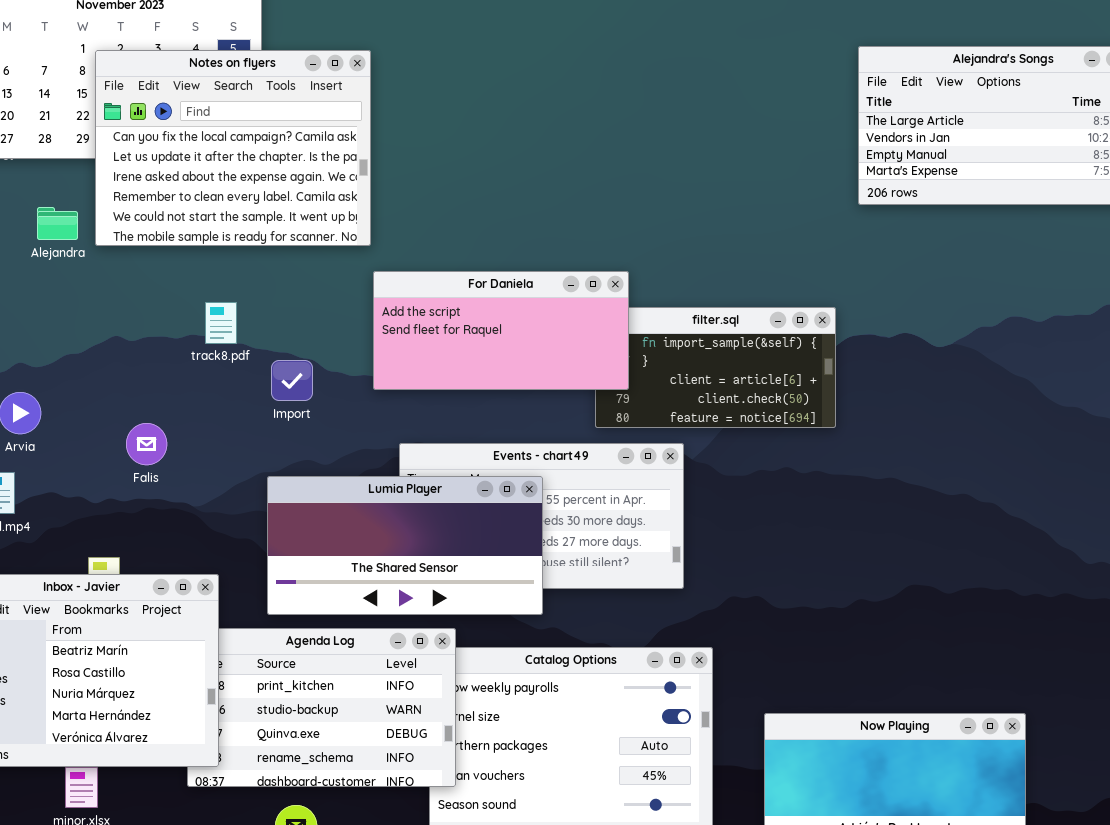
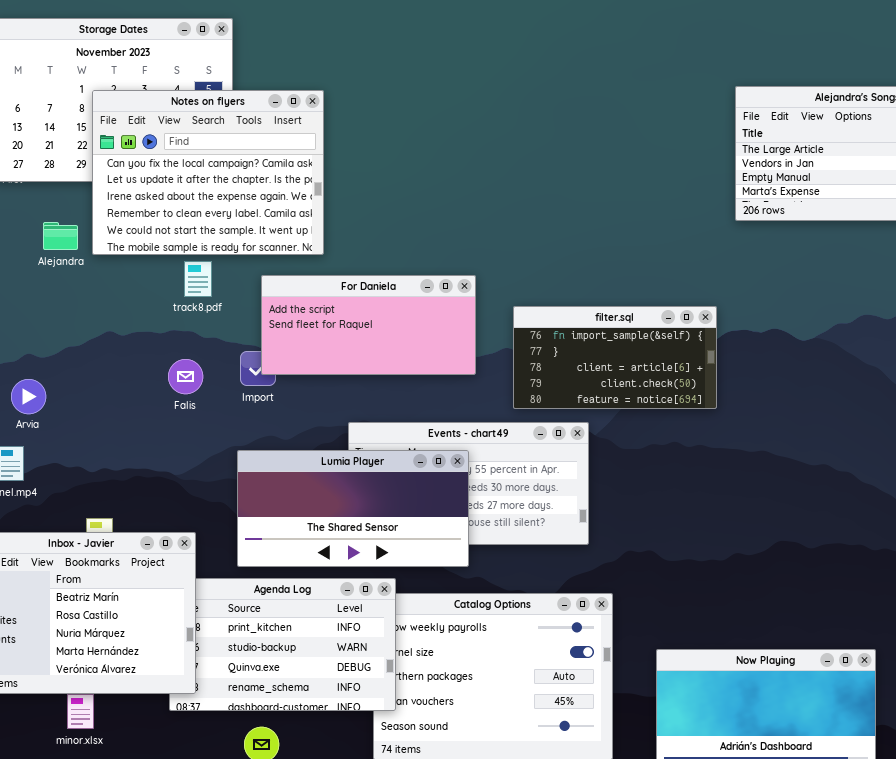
For Daniela: [373,271,629,390] -> [261,275,476,375], moved
track8.pdf: [205,302,237,344] -> [184,261,212,297], moved
Falis: [126,423,167,465] -> [168,359,203,394], moved

